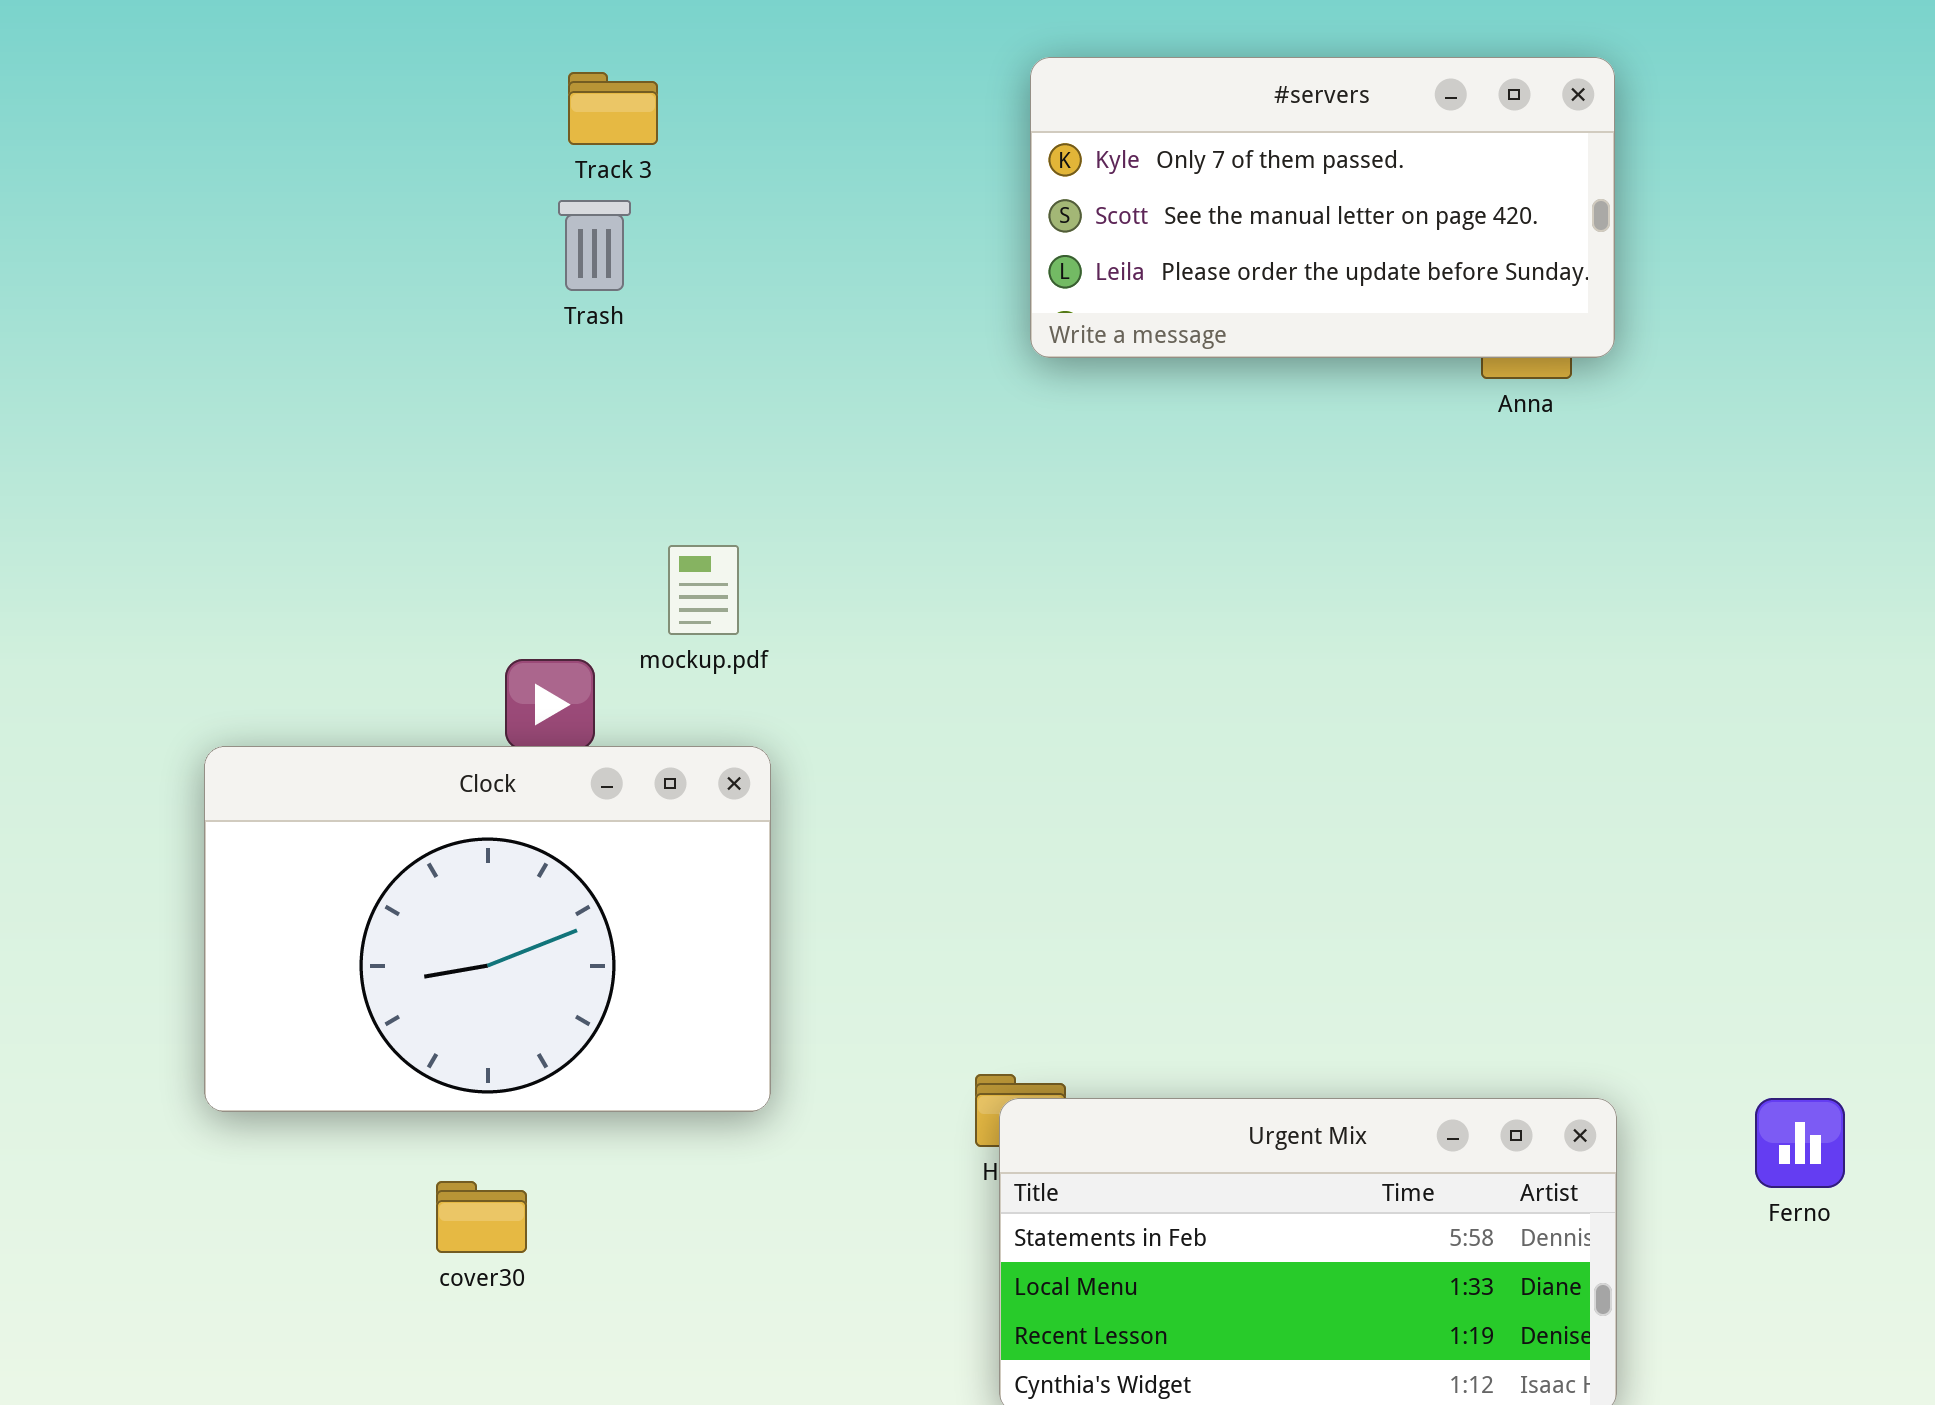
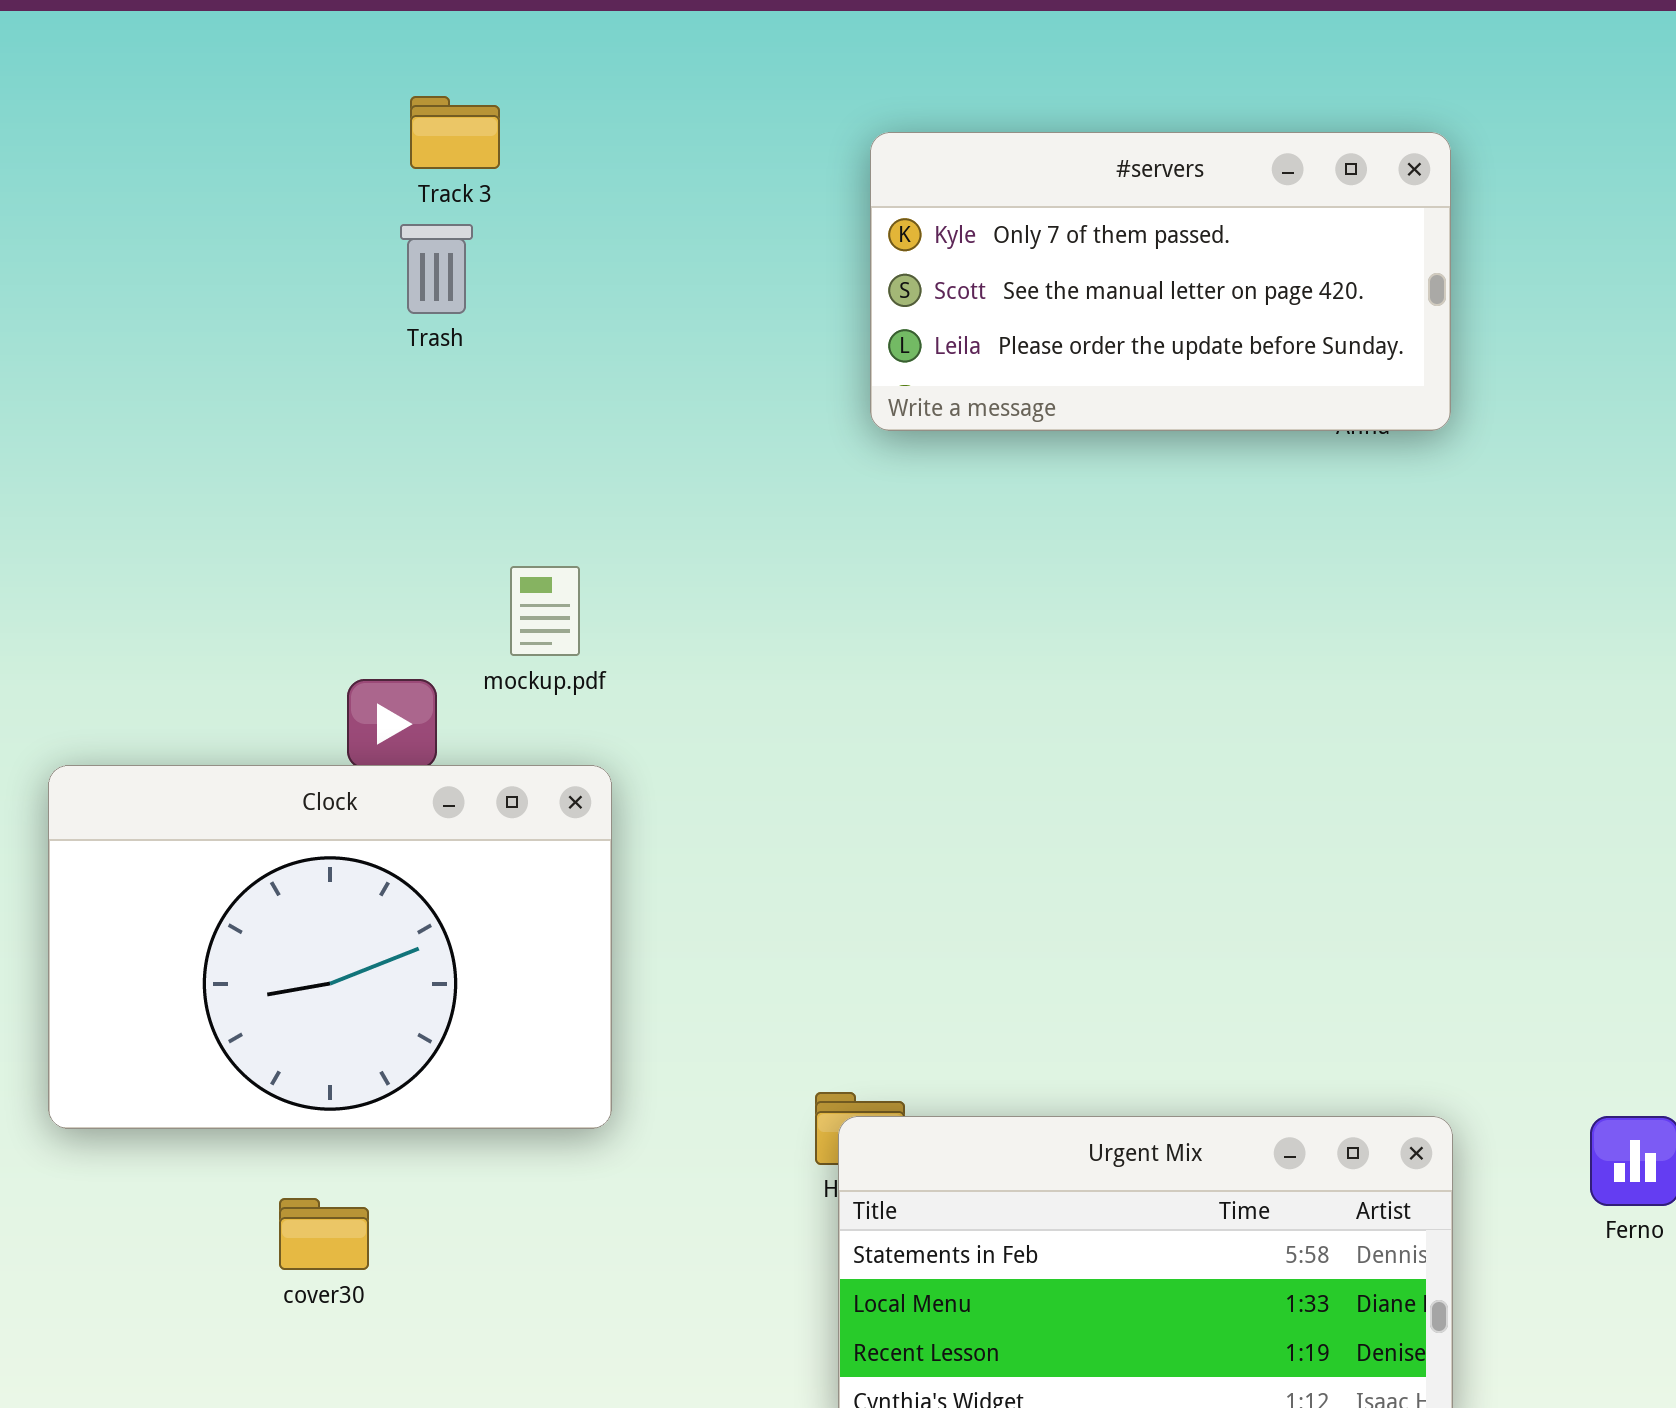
#servers: [1030,57,1615,358] -> [870,132,1451,431], moved

